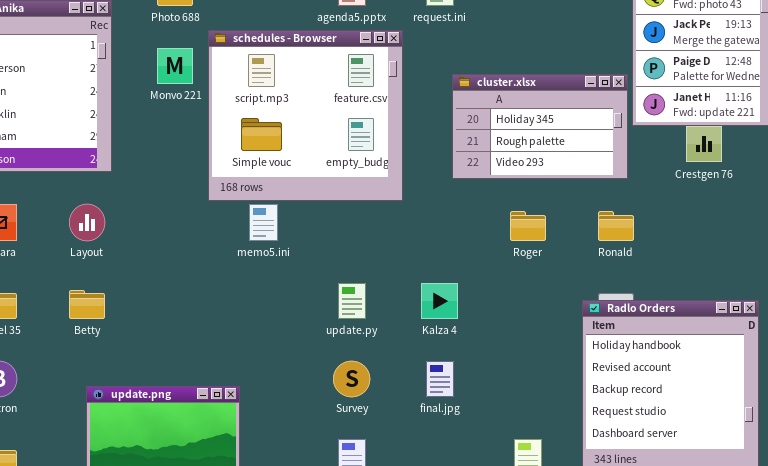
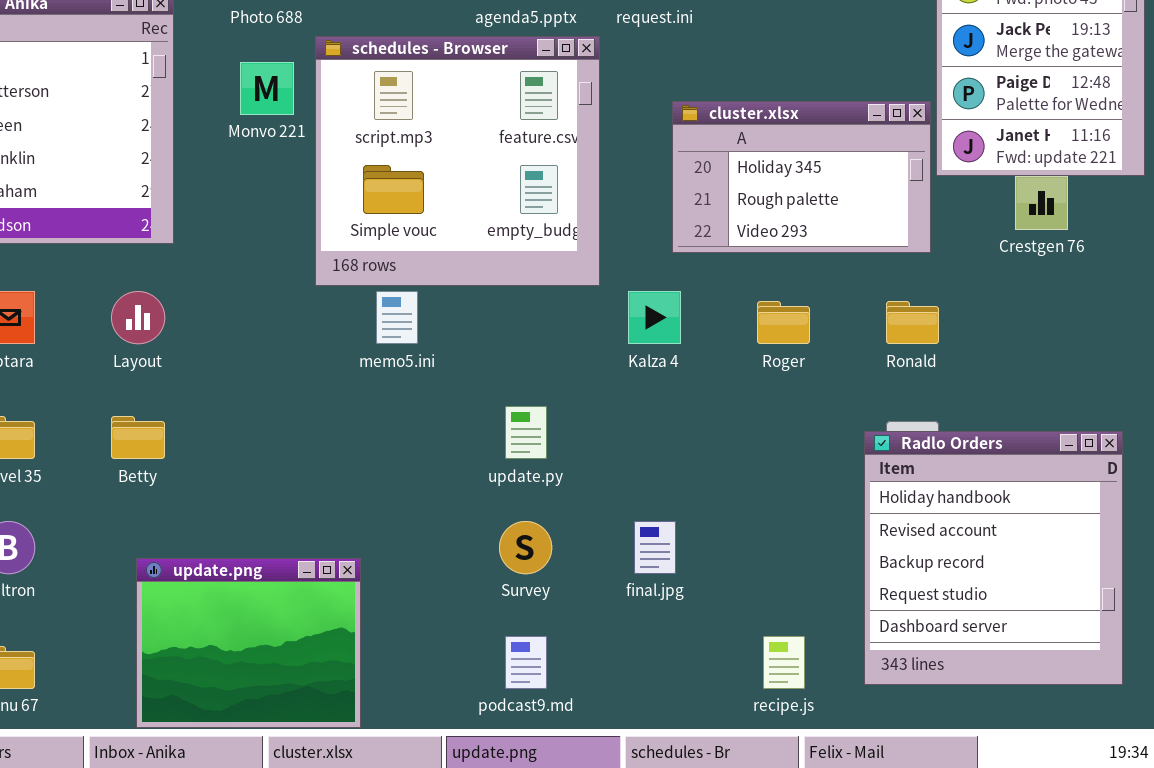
Kalza 4: [421,283,458,319] -> [628,291,681,344], moved

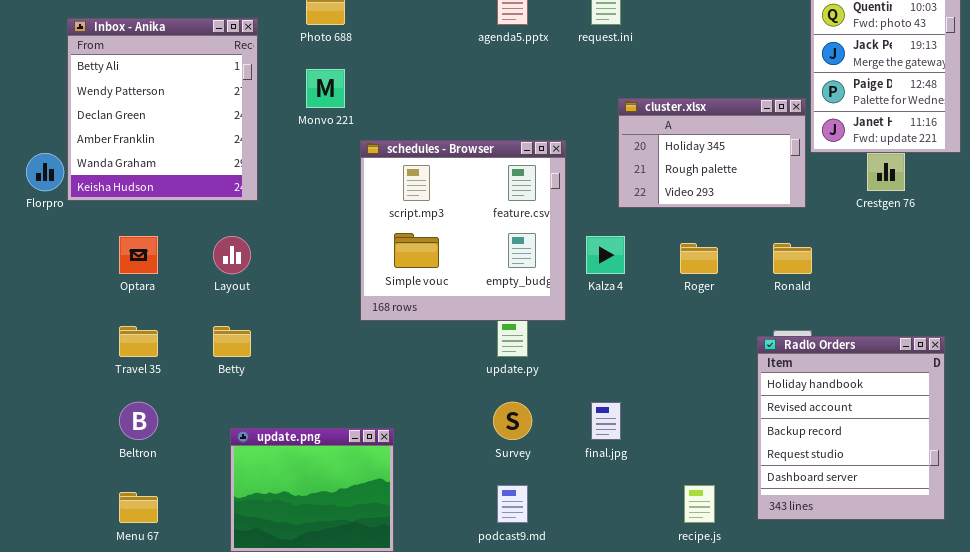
schedules - Browser: [315,36,600,286] -> [360,140,566,321], moved

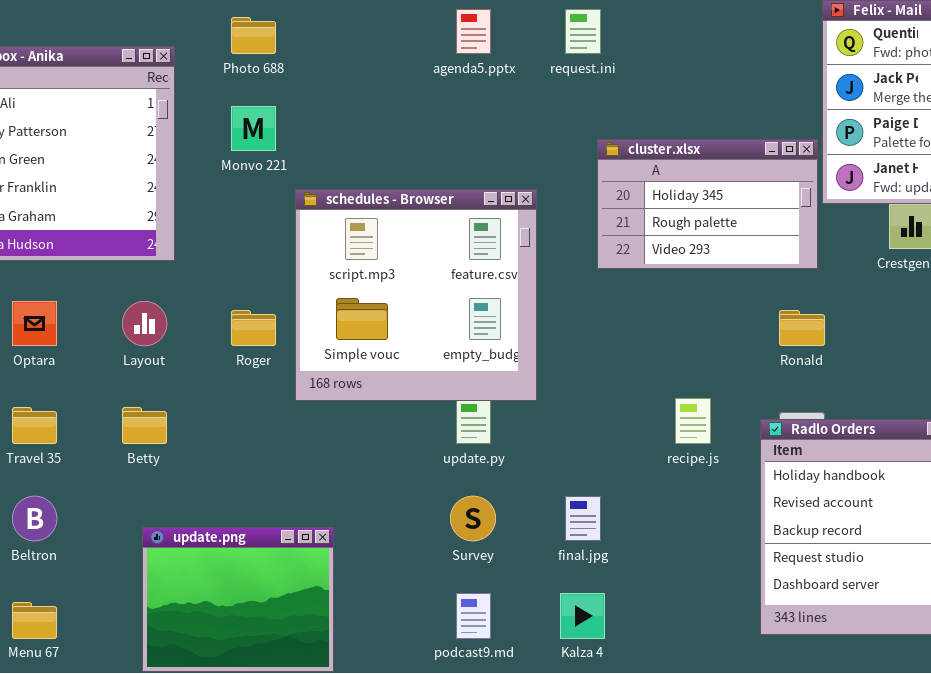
Kalza 4: [586,236,625,274] -> [560,593,605,639], moved
Roger: [680,243,718,274] -> [231,310,276,346], moved
recipe.js: [684,485,715,523] -> [675,398,711,444], moved

